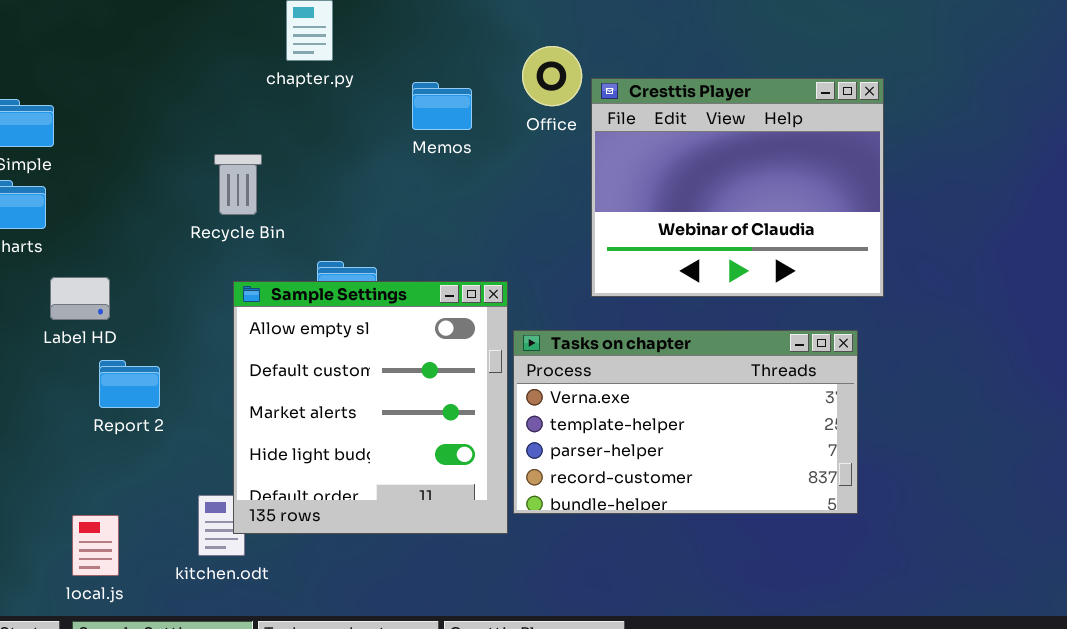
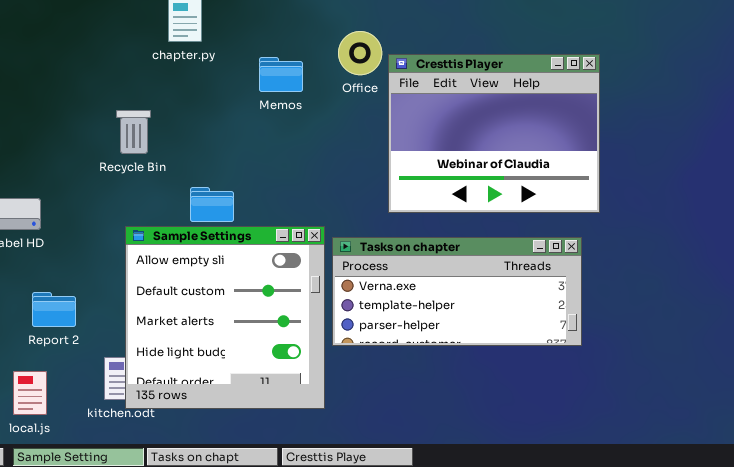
Sample Settings: [233,281,508,534] -> [125,226,325,409], moved
Tasks on chapter: [513,330,858,514] -> [332,237,582,346], resized
Report 2: [99,360,160,408] -> [32,292,76,327], moved

